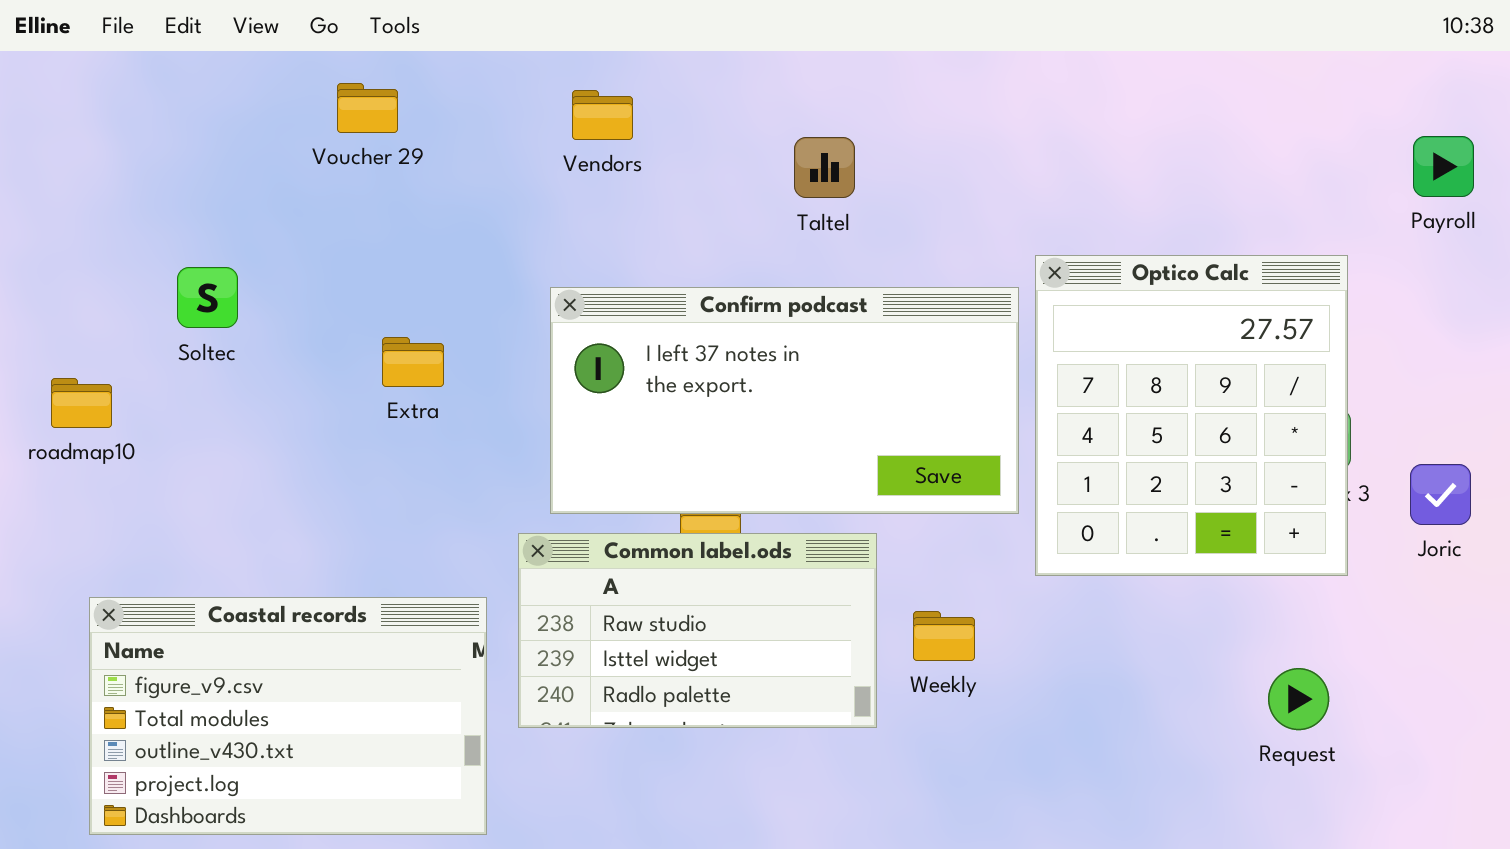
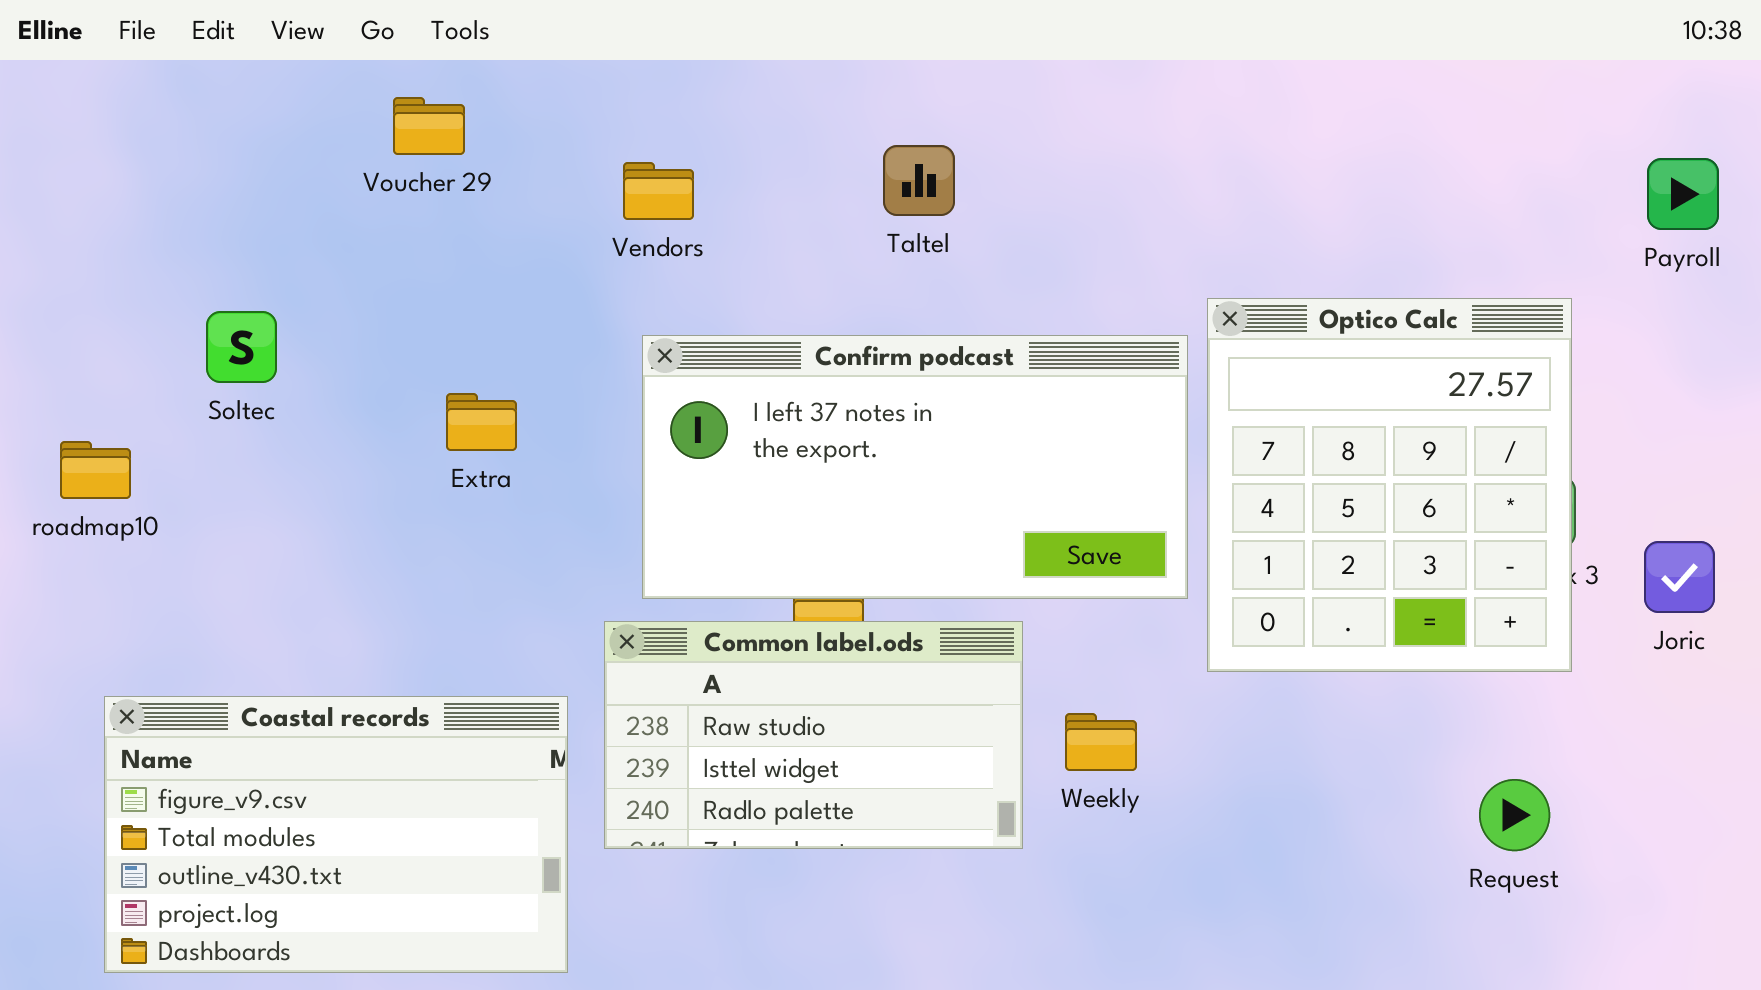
Vendors: [572,90,633,140] -> [623,162,694,220], moved
Taltel: [794,137,855,198] -> [883,145,955,216], moved

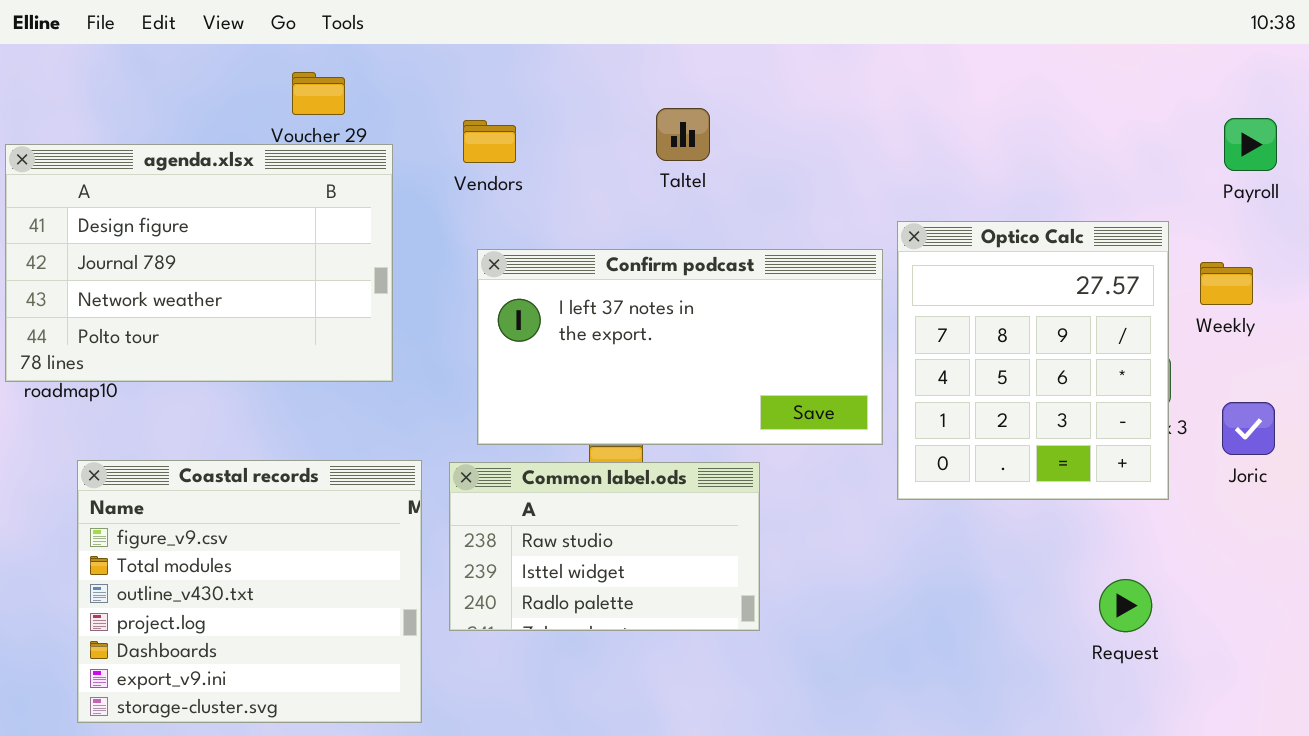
agenda.xlsx: none -> [5,144,393,382], opened
Coastal records: [104,696,568,973] -> [77,460,422,723], resized
Weekly: [1065,713,1137,771] -> [1200,262,1253,305], moved

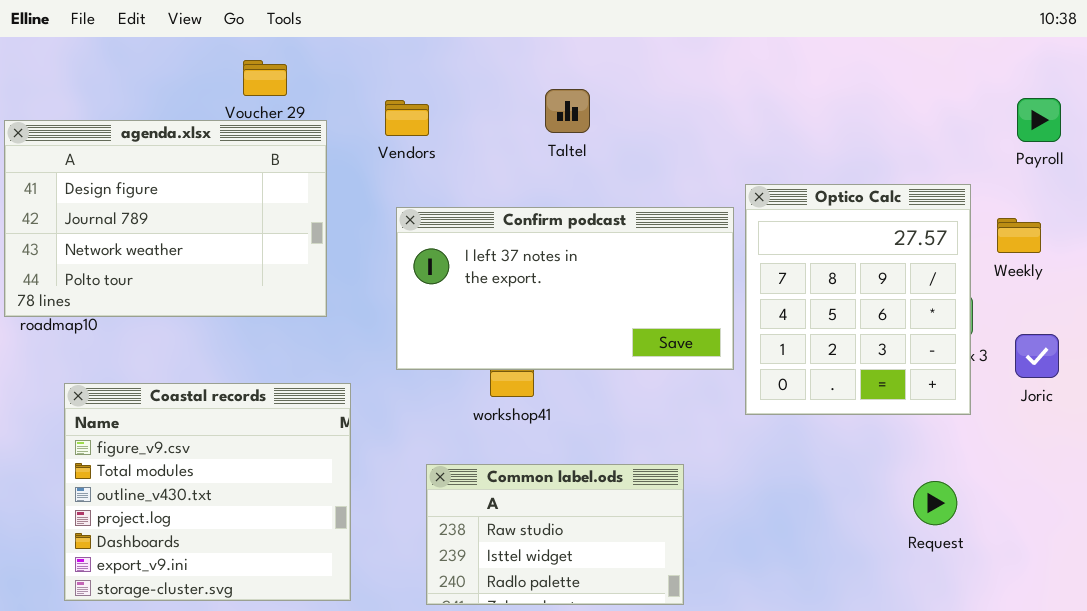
Common label.ods: [449,462,760,631] -> [426,464,684,605], moved

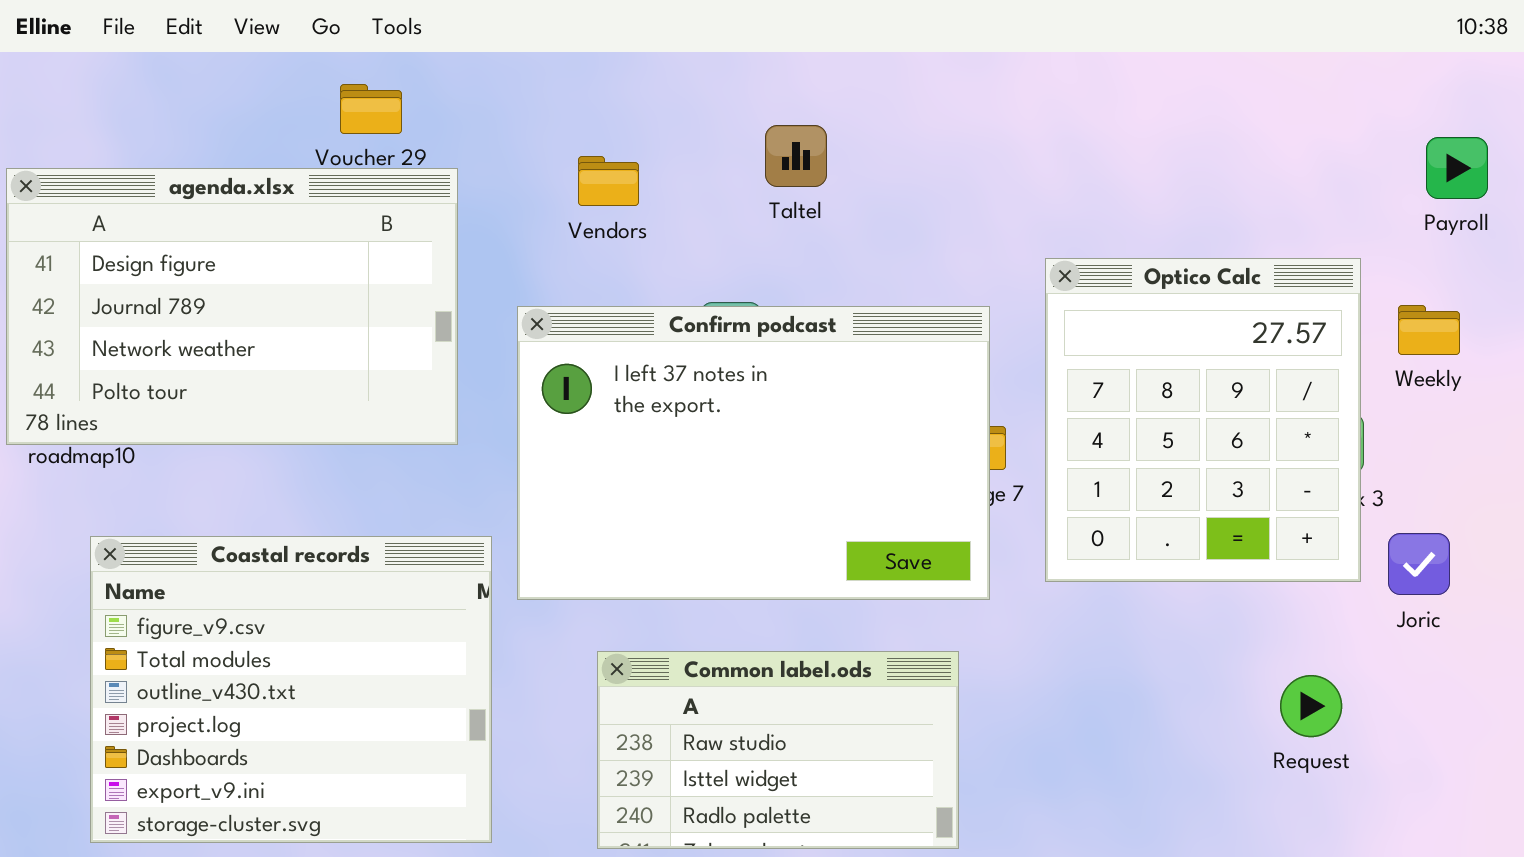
Vendors: [385,100,429,136] -> [578,156,639,206], moved
Confirm podcast: [396,207,734,370] -> [517,306,990,600], moved, resized
Joric: [1015,334,1059,378] -> [1388,533,1450,595], moved

